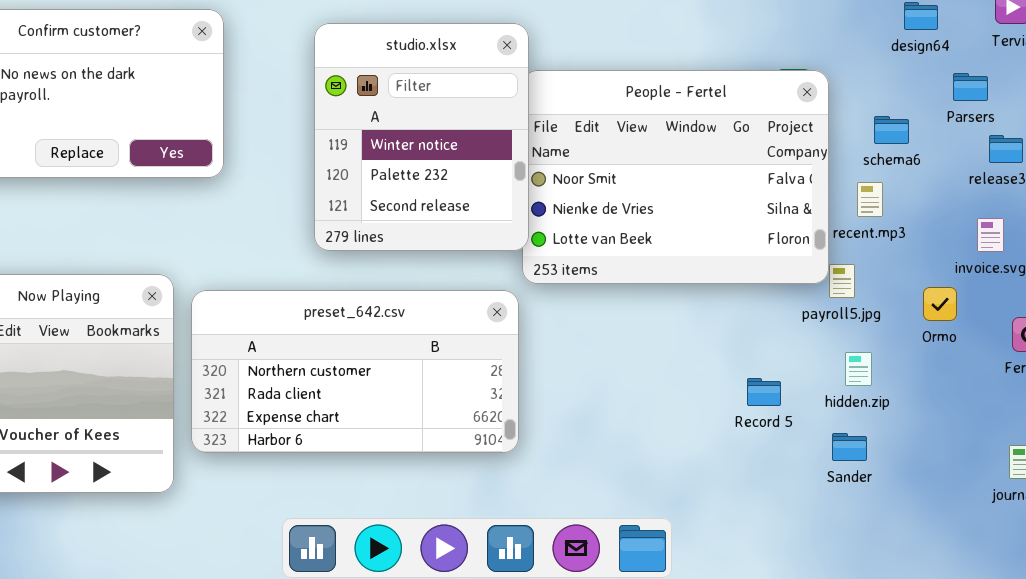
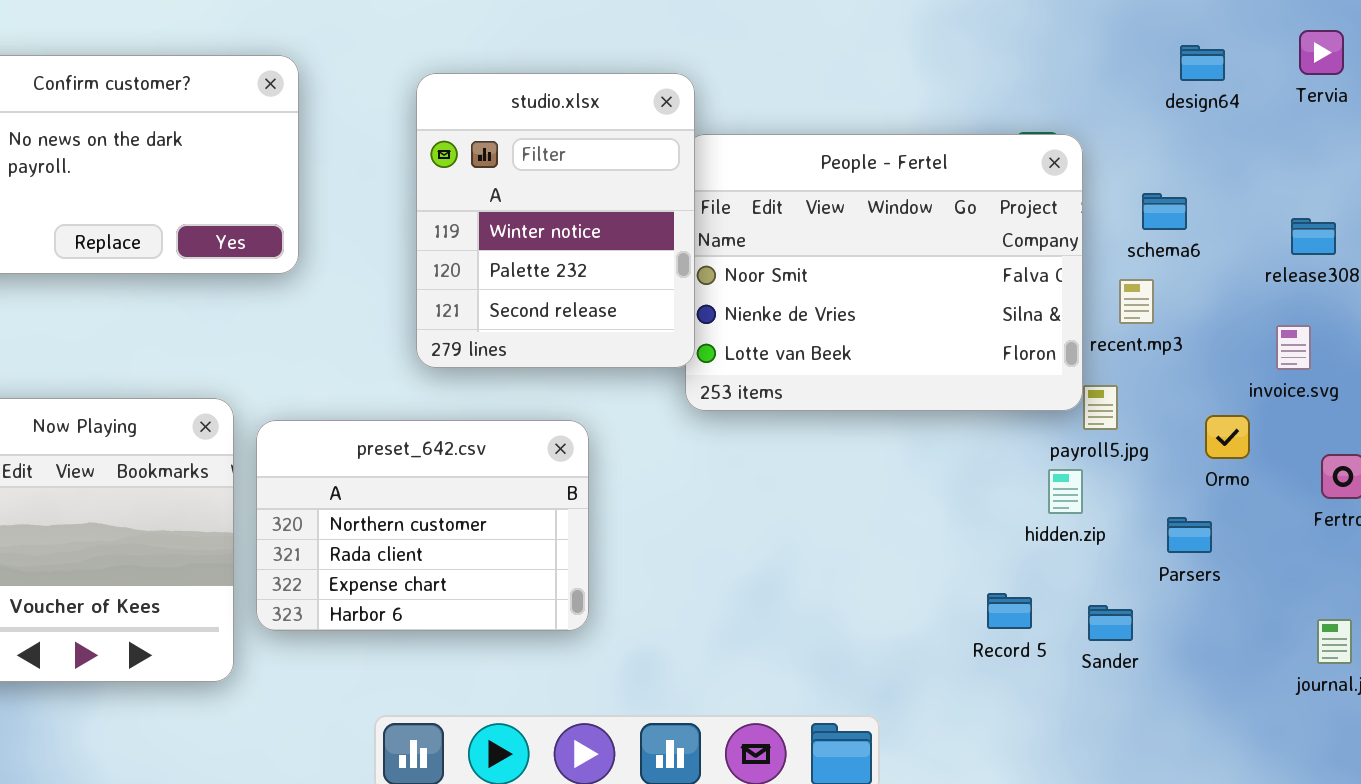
Parsers: [953,73,988,101] -> [1167,517,1212,553], moved
preset_642.csv: [191,290,519,453] -> [256,420,589,631], resized
hidden.zip: [845,352,872,386] -> [1048,469,1083,514], moved
Record 5: [747,378,781,406] -> [987,593,1032,629], moved

